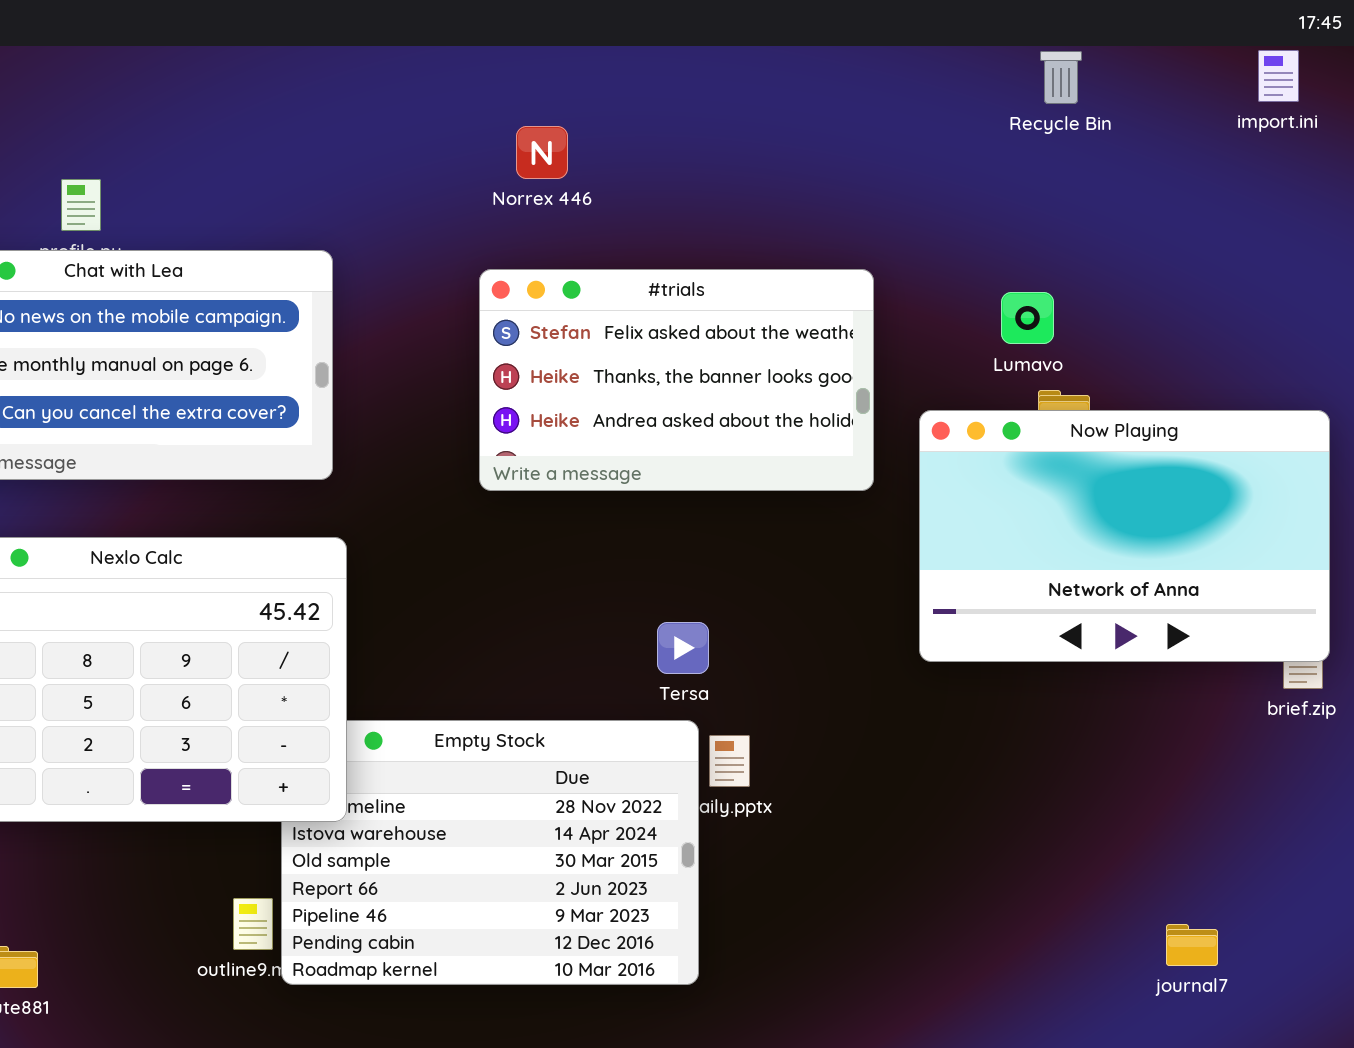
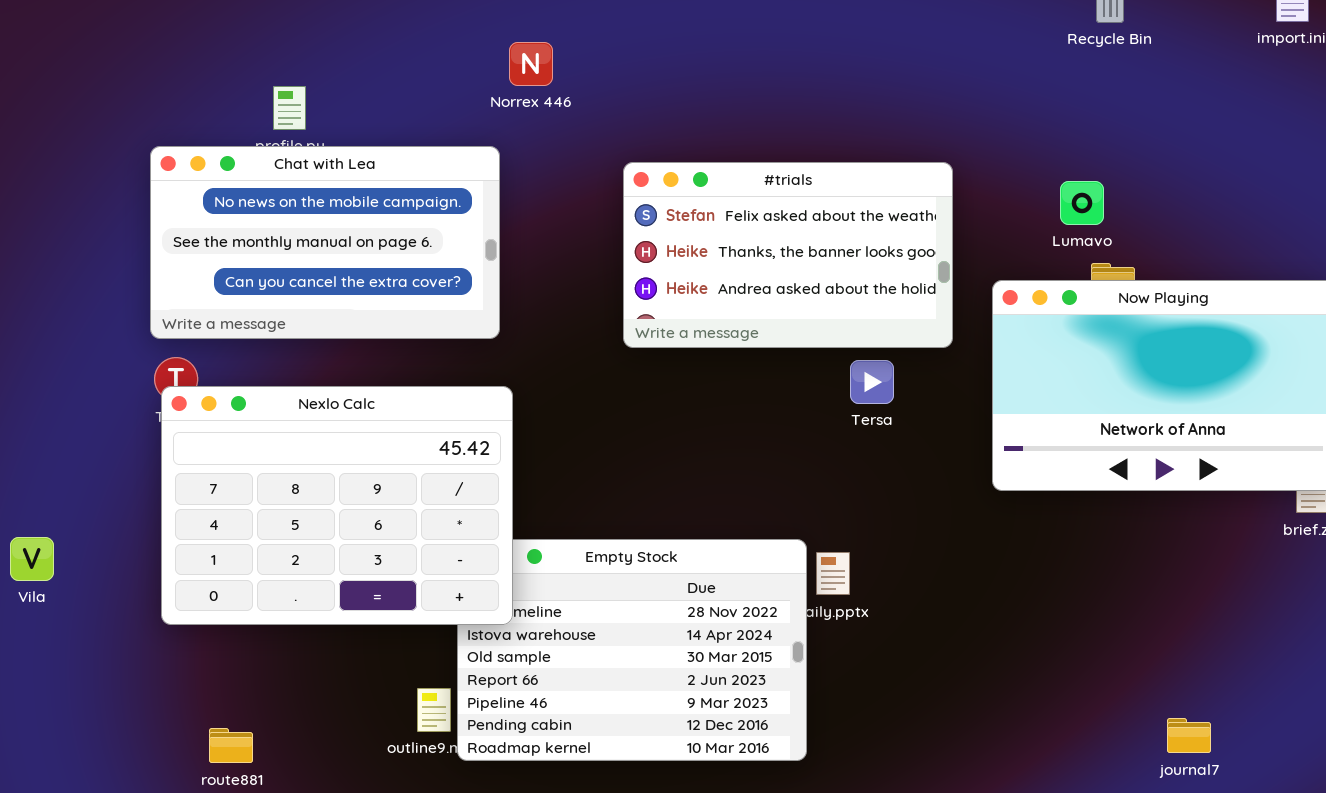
Norrex 446: [516,126,568,179] -> [509,42,553,86], moved
Tersa: [657,622,709,674] -> [850,360,894,404], moved
journal7: [1166,924,1218,966] -> [1167,718,1211,753], moved

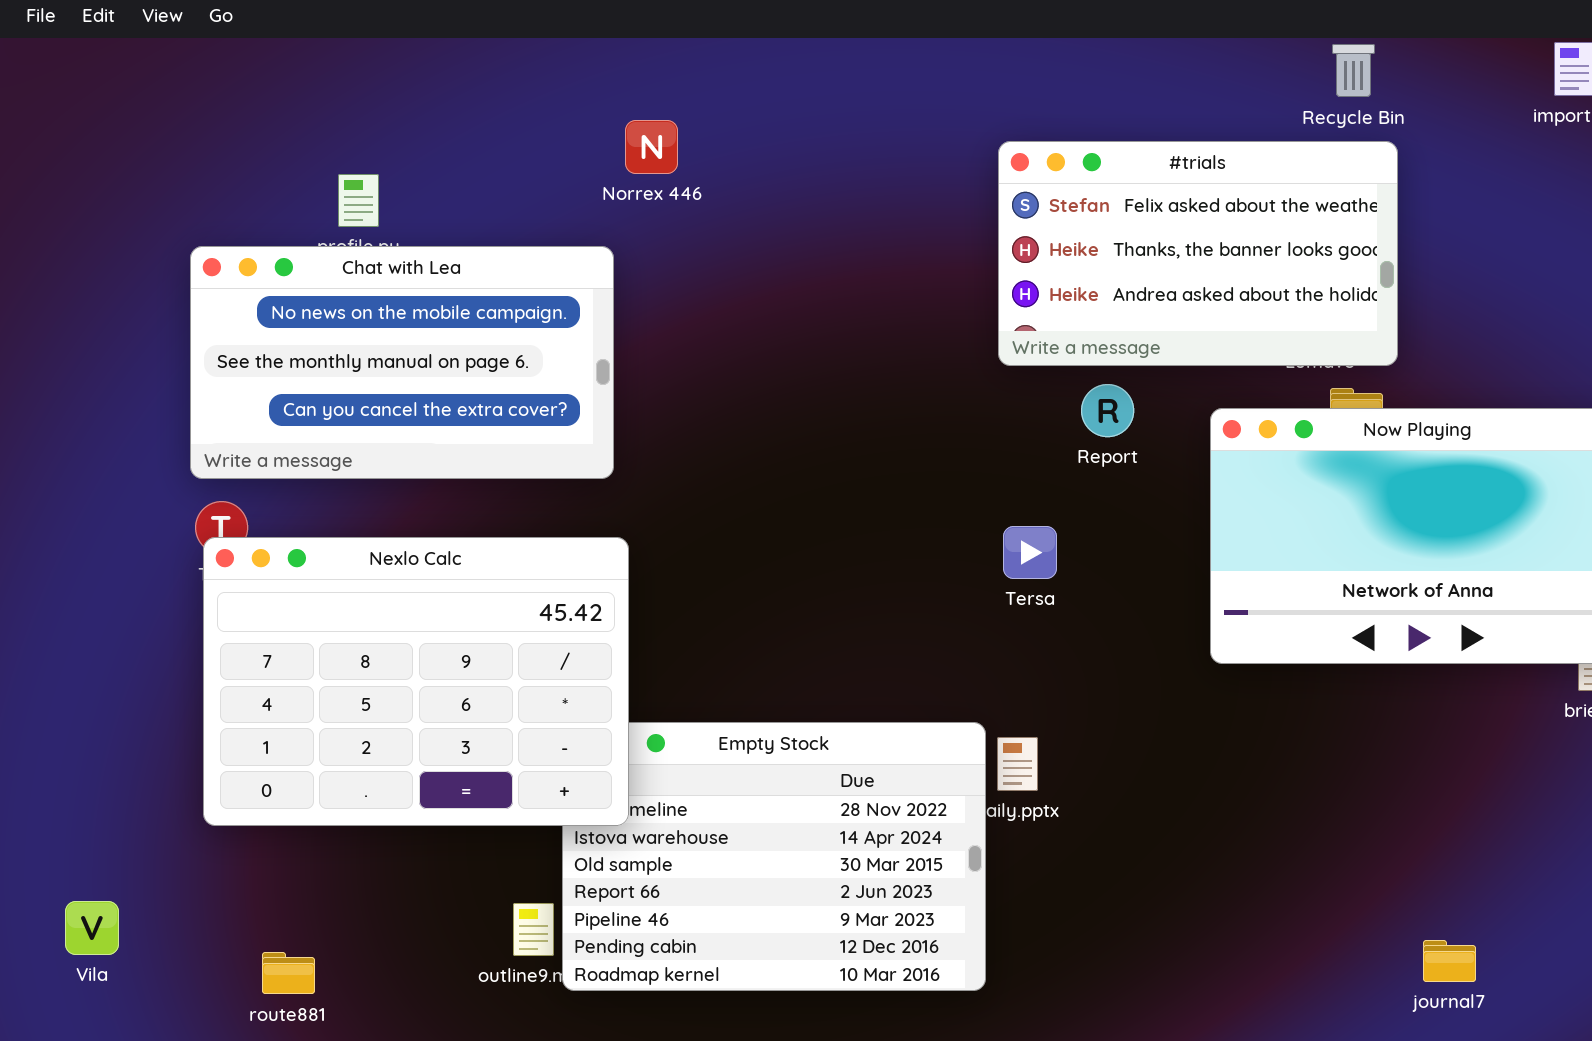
#trials: [623,162,953,348] -> [998,141,1398,366], moved
Tersa: [850,360,894,404] -> [1003,526,1057,579], moved
Vila: [10,537,54,581] -> [65,901,119,955], moved

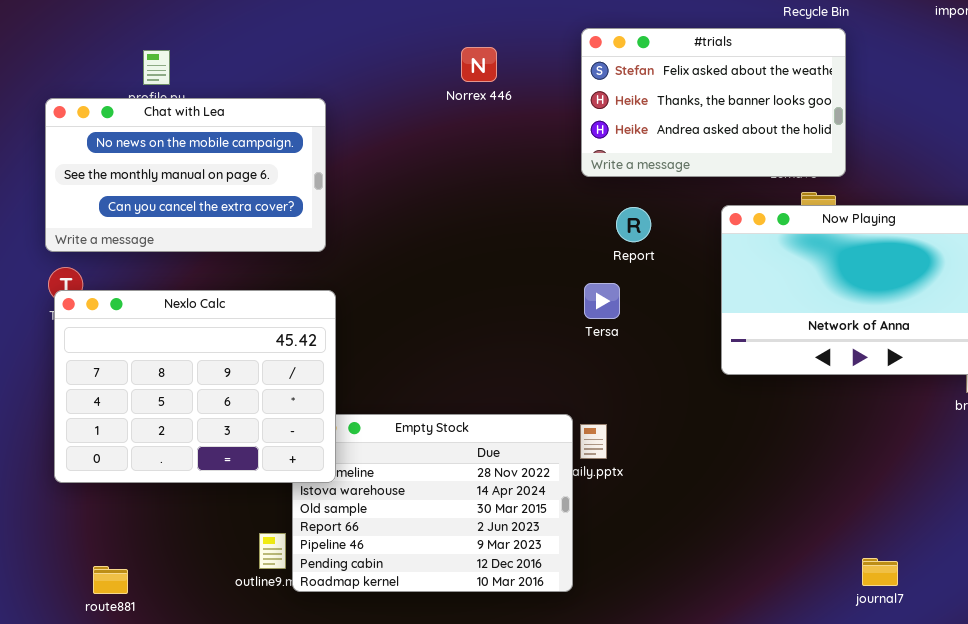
Norrex 446: [625,120,678,174] -> [461,47,497,82], moved
Report: [1081,384,1134,437] -> [616,207,651,242], moved

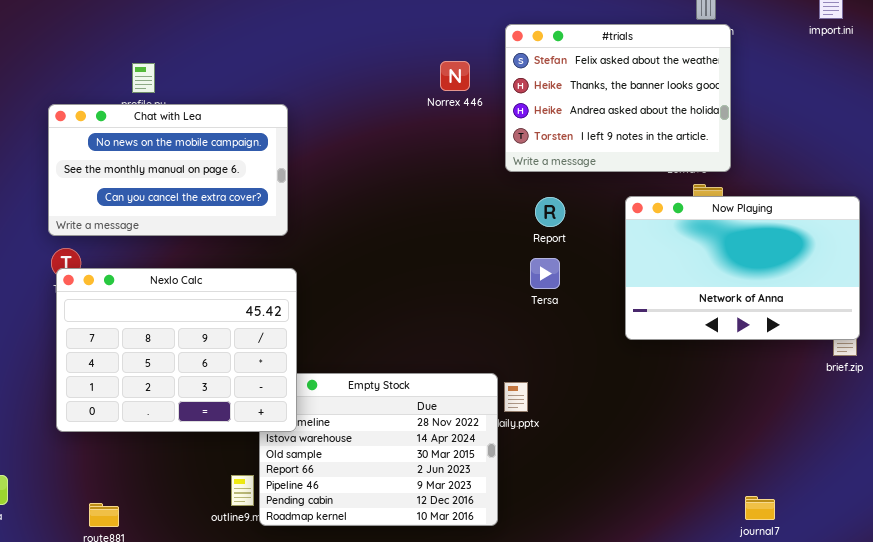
#trials: [581,28,846,177] -> [505,24,731,172], resized
Norrex 446: [461,47,497,82] -> [440,61,470,91], moved
Tersa: [584,283,620,319] -> [530,258,560,289], moved

